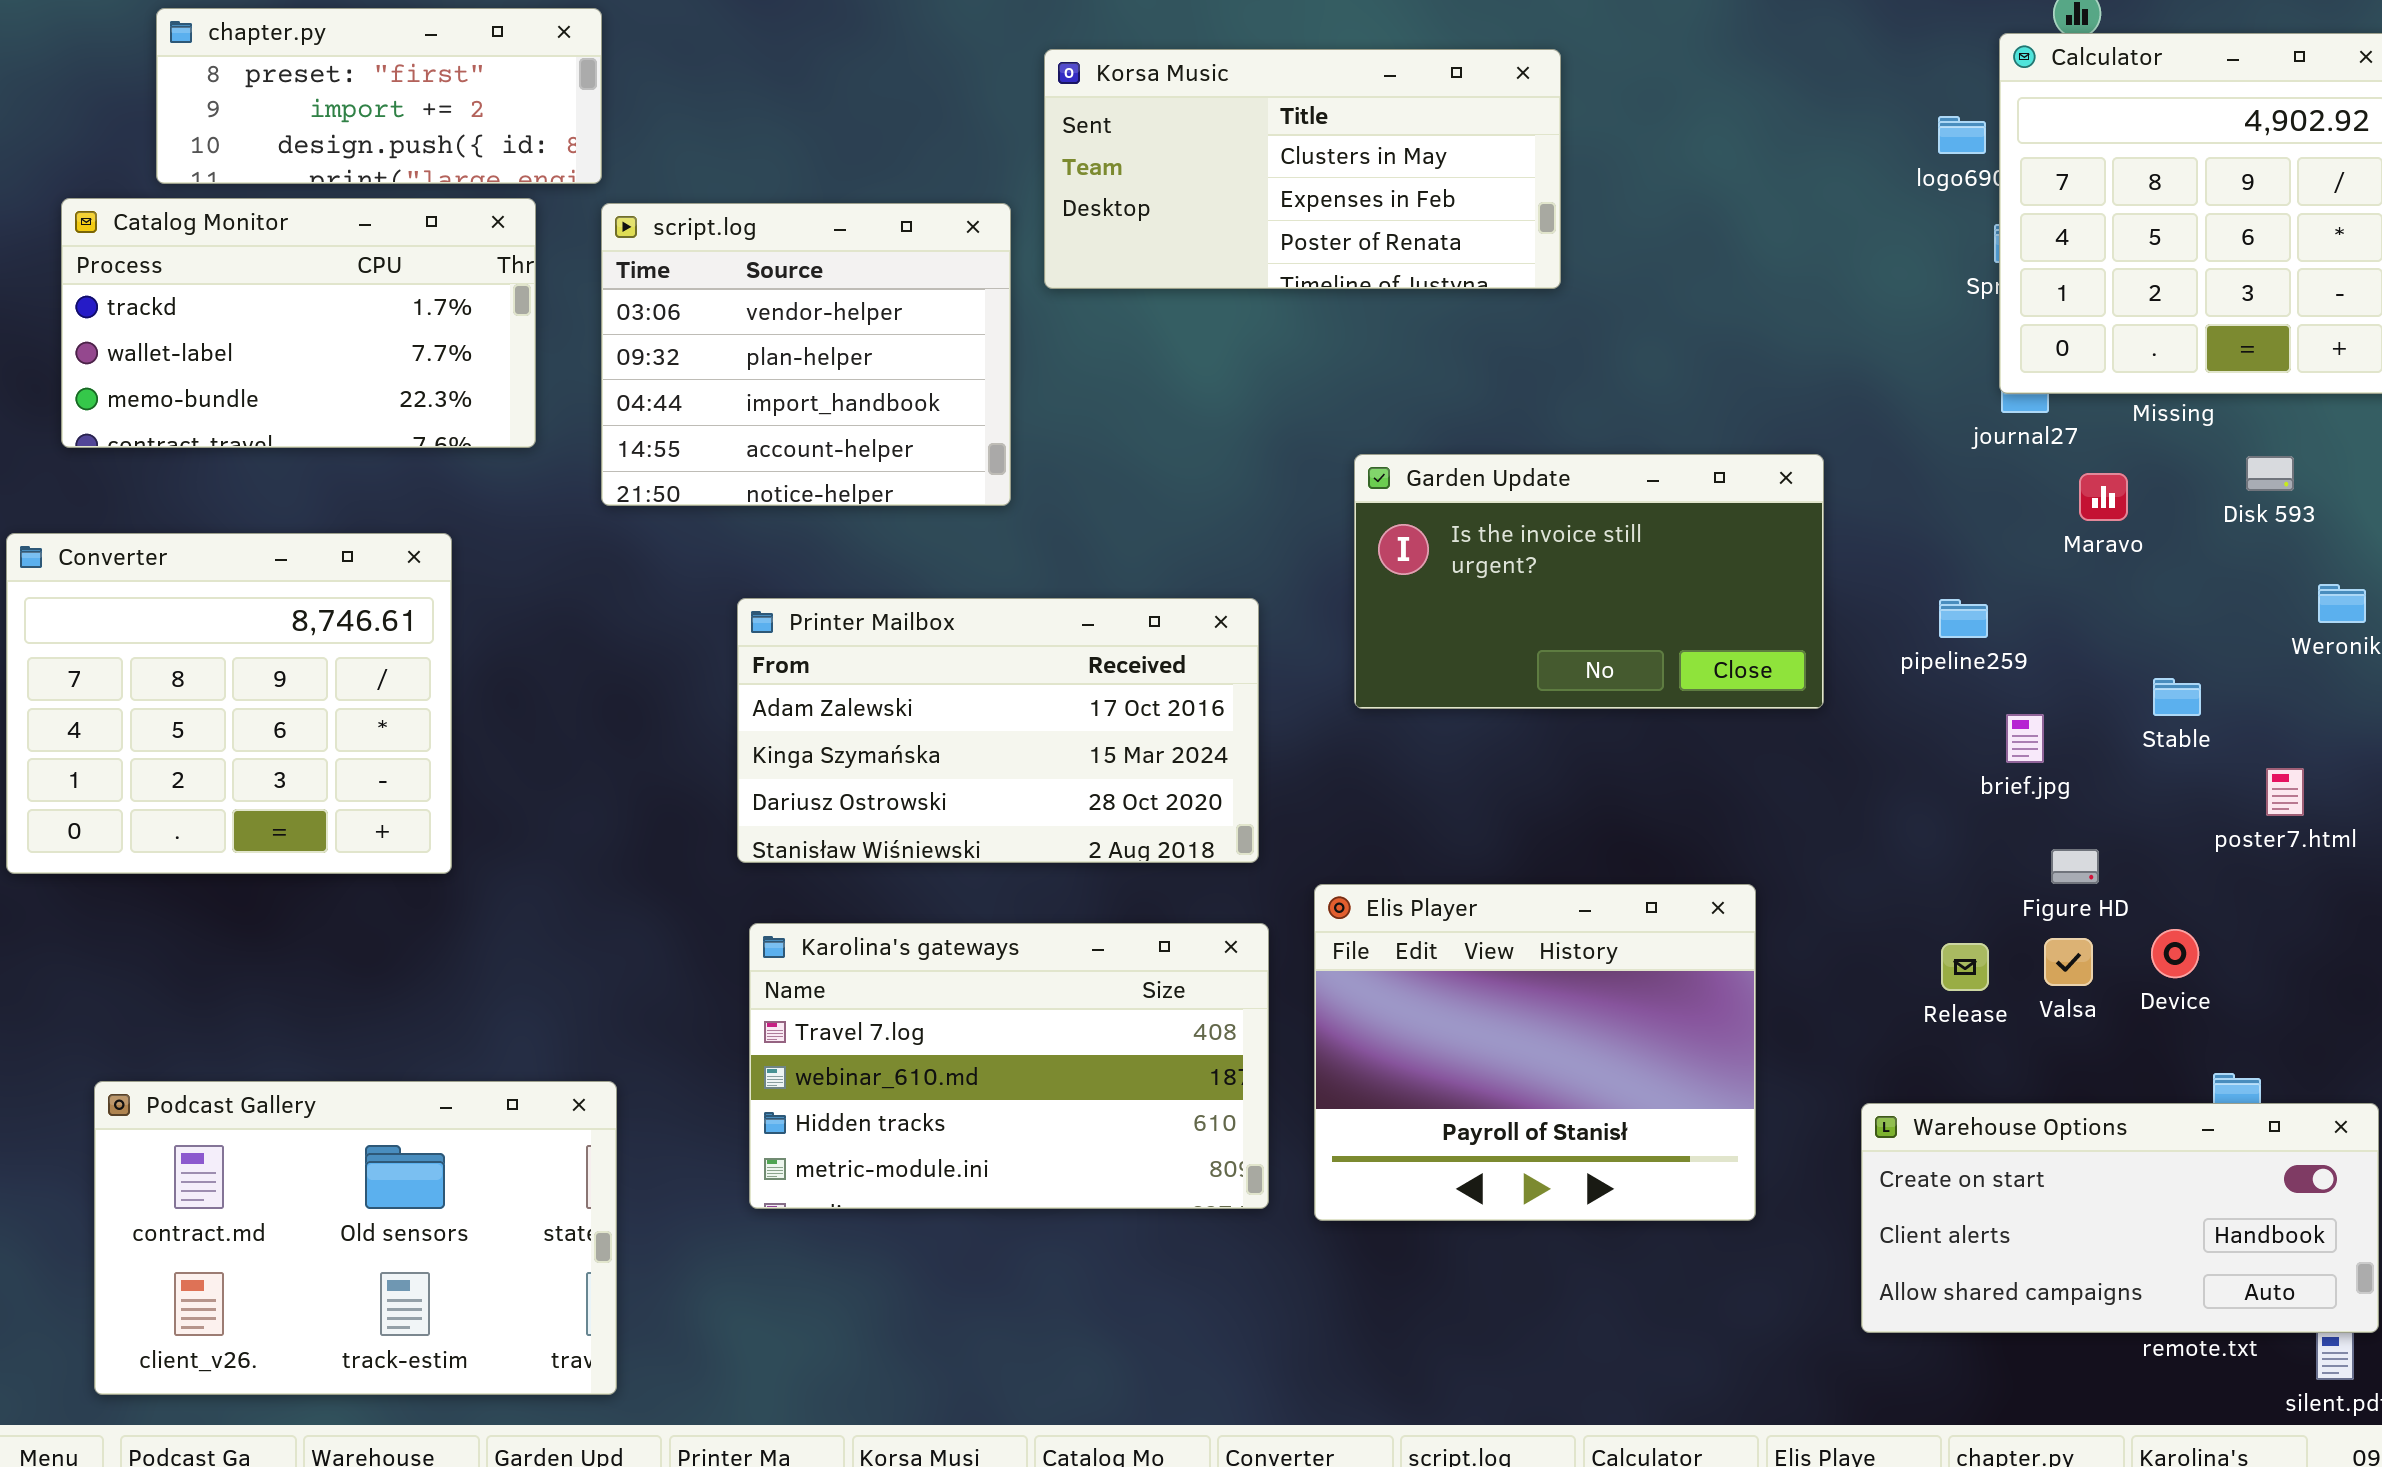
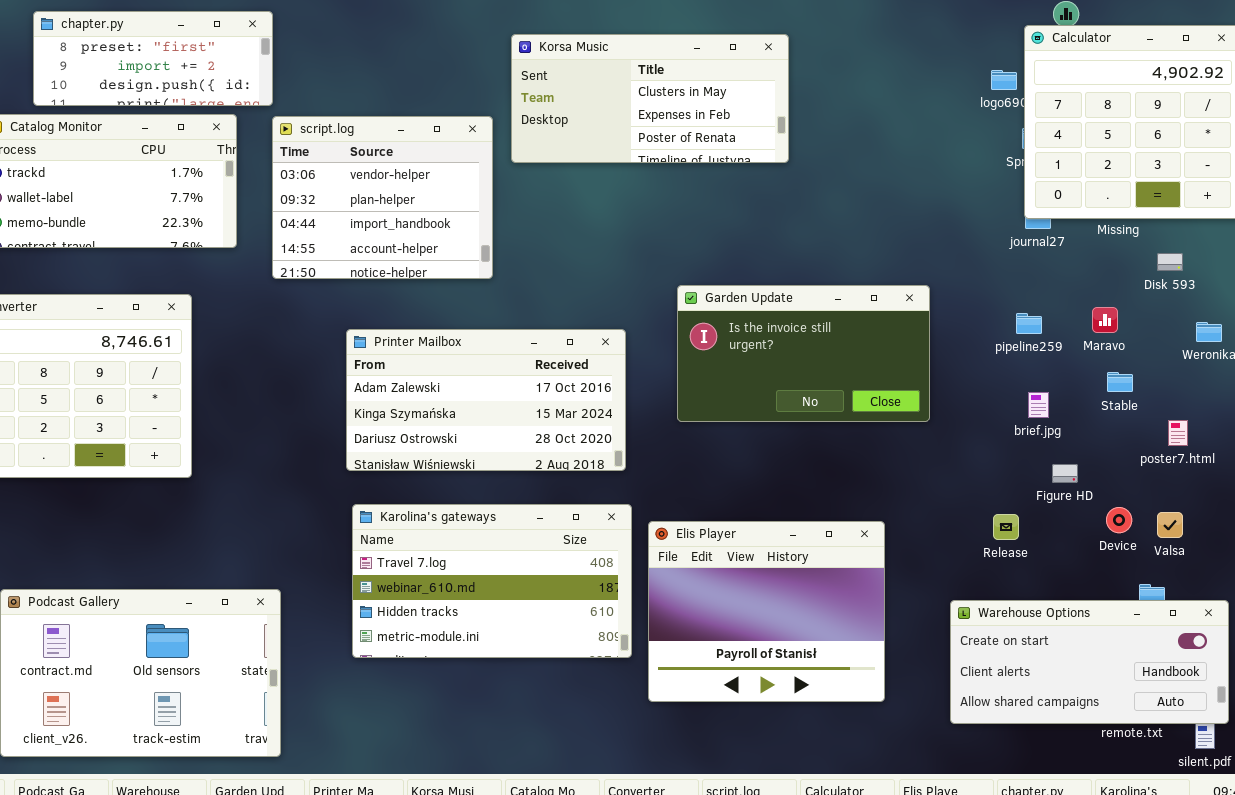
Garden Update: [1354,454,1824,709] -> [677,285,930,422], moved
Maravo: [2079,473,2128,521] -> [1092,307,1118,333], moved
pipeline259: [1939,599,1988,638] -> [1016,313,1042,334], moved
Elis Player: [1314,884,1756,1221] -> [648,521,885,702], moved
Valsa: [2044,938,2093,986] -> [1157,512,1183,538], moved

